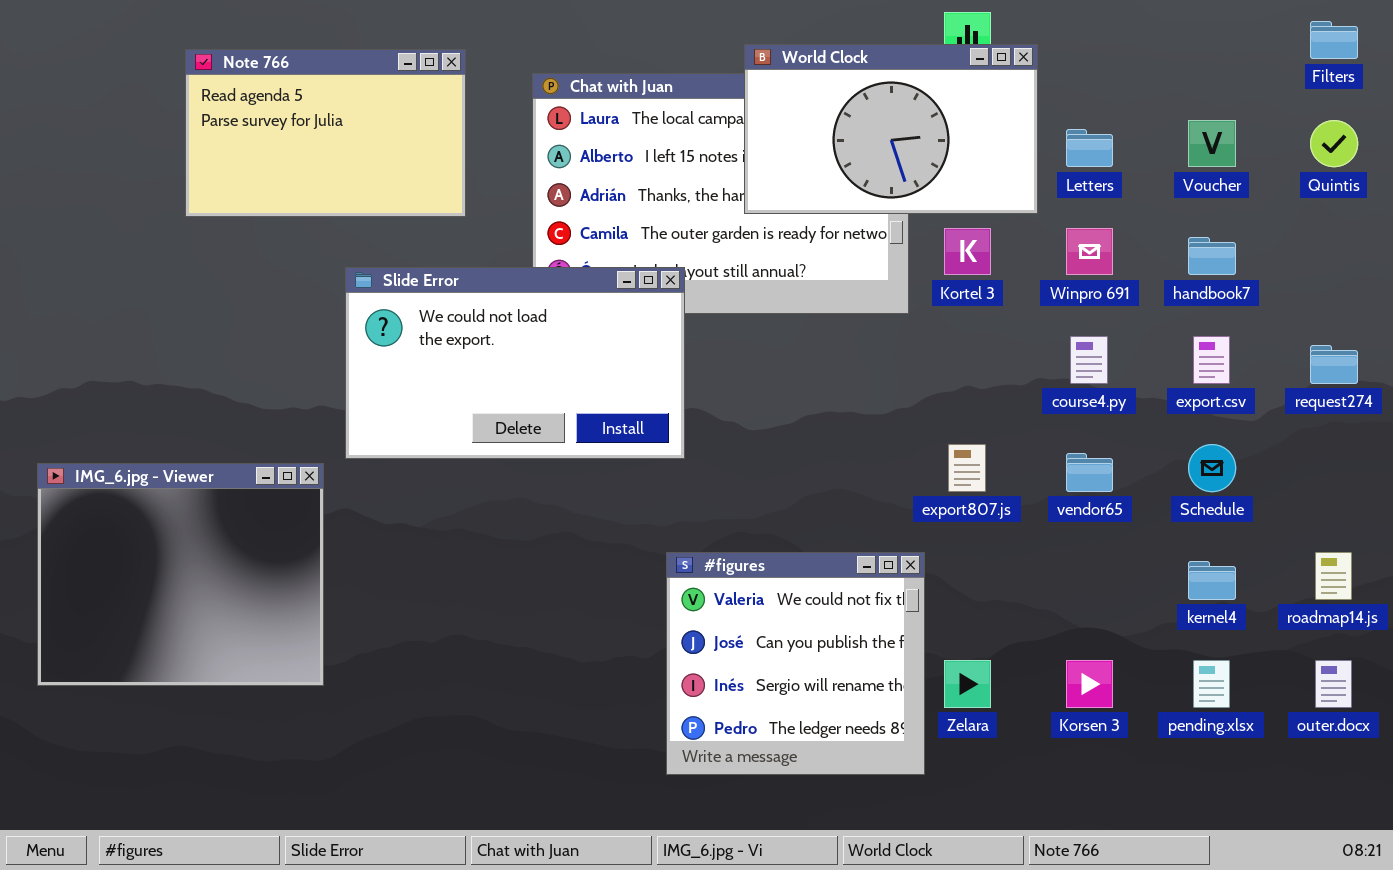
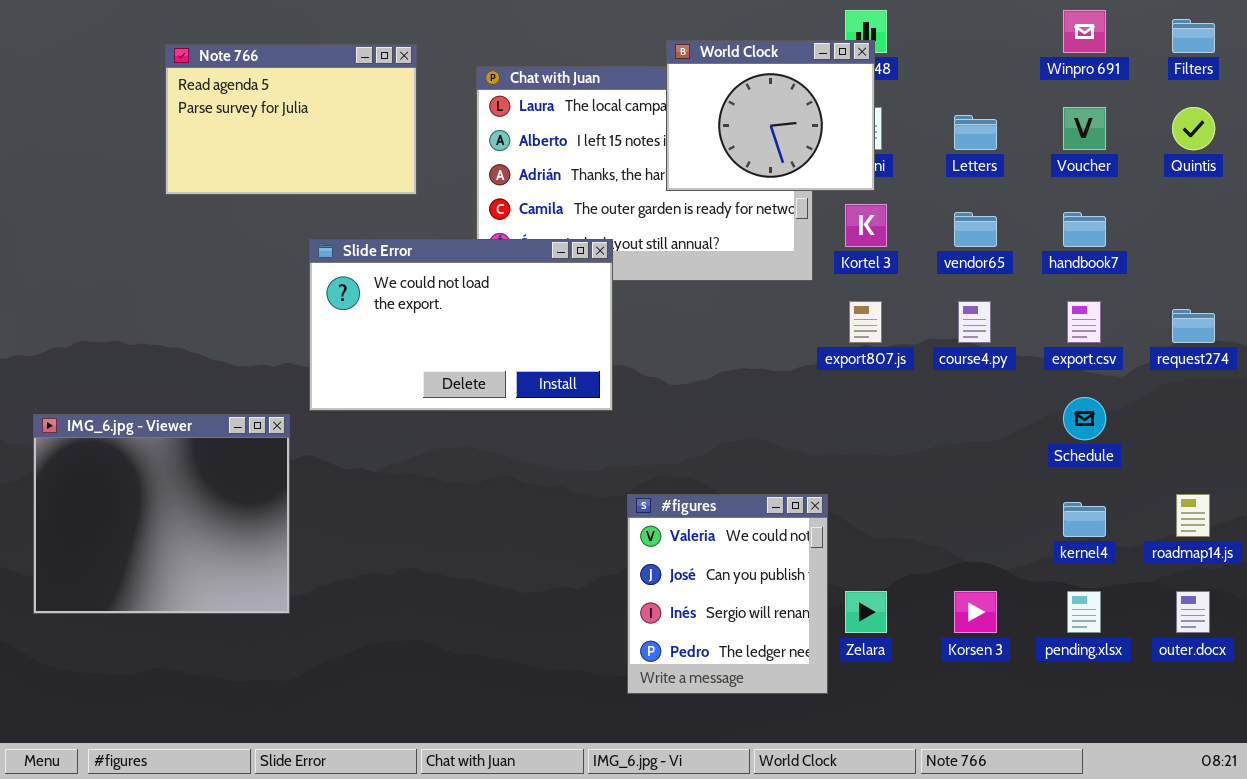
World Clock: [744,44,1038,214] -> [666,40,875,191], resized
Winpro 691: [1066,228,1113,275] -> [1063,10,1106,53], moved
export807.js: [948,444,986,492] -> [849,301,882,343], moved
vendor65: [1066,453,1113,492] -> [954,212,997,247], moved
#figures: [666,552,925,775] -> [627,494,828,694], resized

